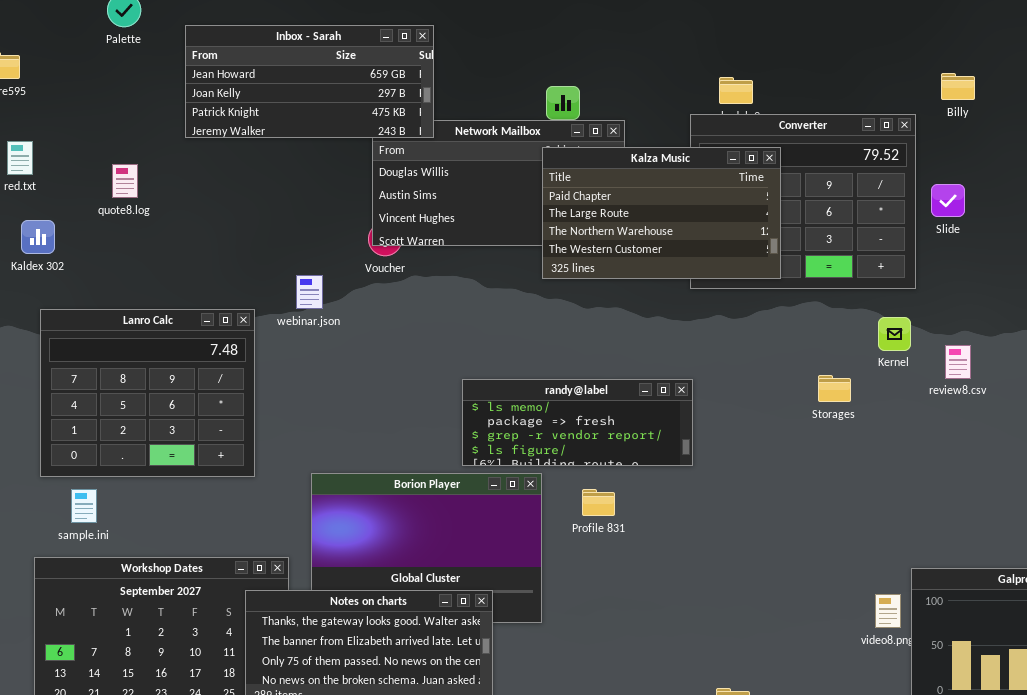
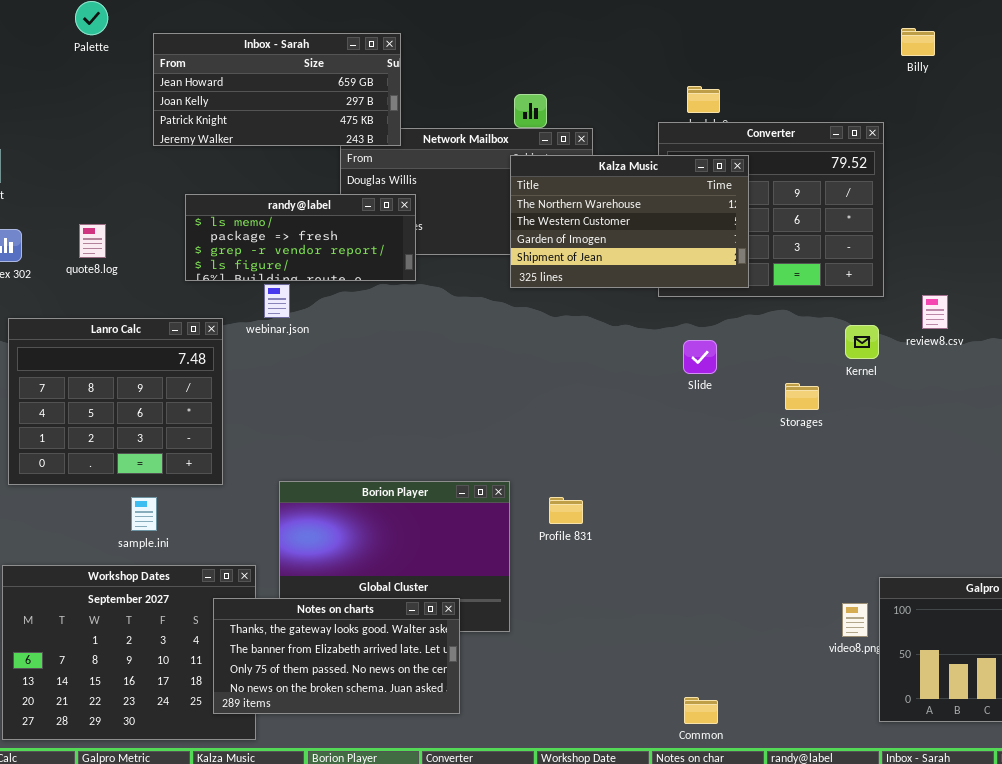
Billy: [941,73,975,100] -> [901,28,935,56], moved
Kalza Music: [542,147,781,279] -> [510,155,749,288], scrolled down 2 rows
quote8.log: [112,164,138,198] -> [79,224,106,258], moved
Slide: [931,184,965,217] -> [683,340,717,374], moved
review8.csv: [945,345,971,379] -> [922,295,948,329], moved
randy@label: [462,379,693,466] -> [185,194,416,281], moved
sample.ini: [71,489,97,523] -> [131,497,157,531], moved

